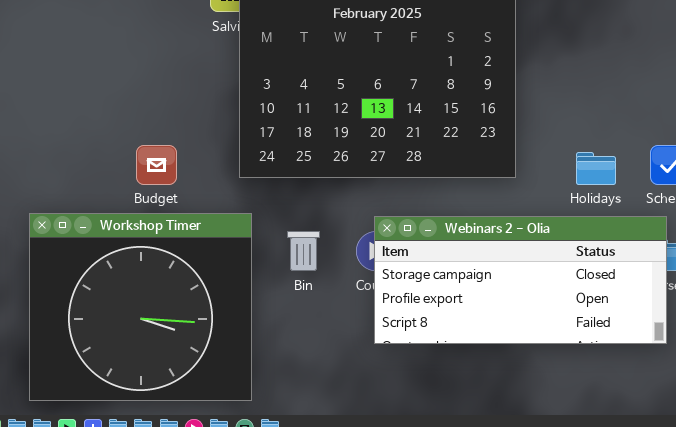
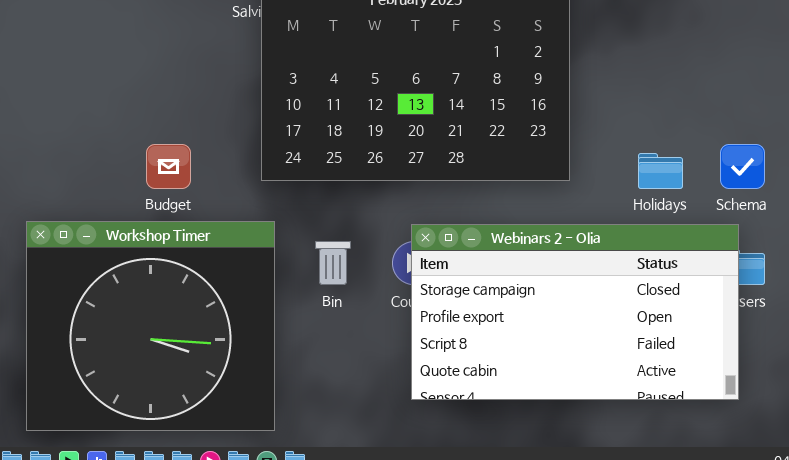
Webinars 2 - Olia: [374,216,667,344] -> [411,224,739,400], resized

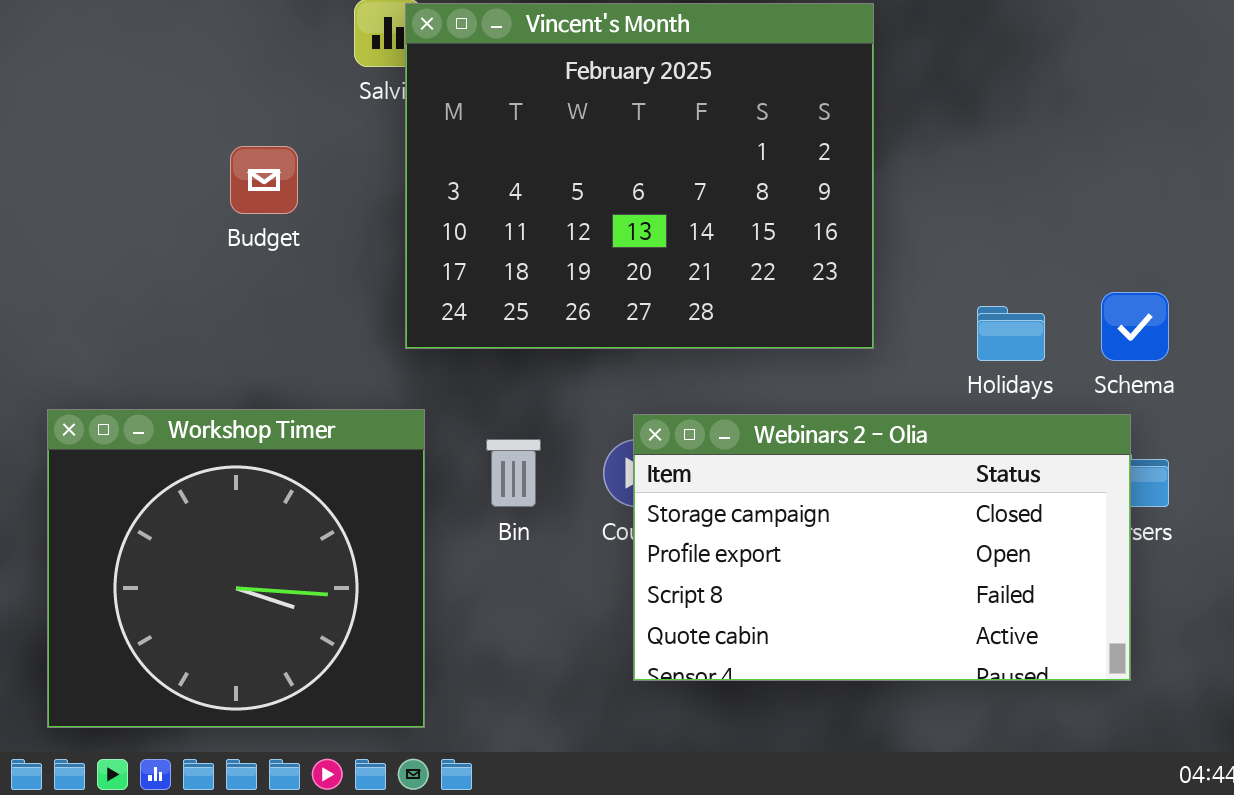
Budget: [146,144,191,189] -> [230,146,298,214], moved

